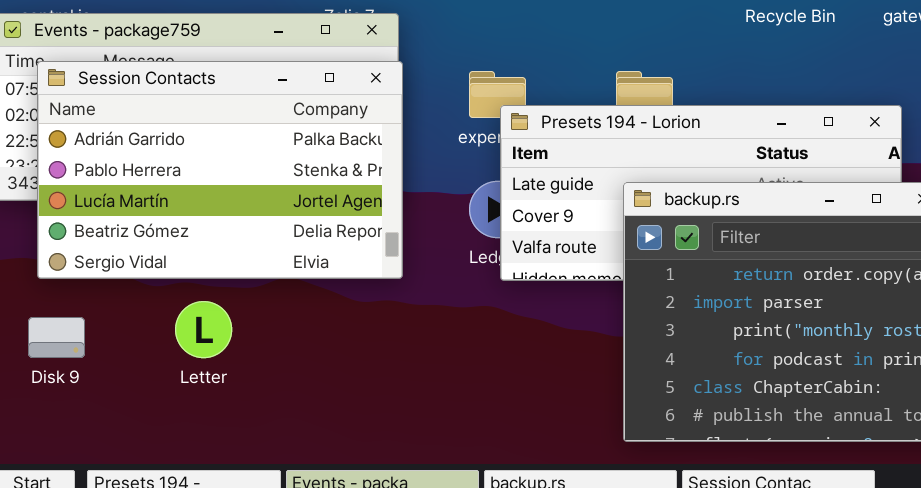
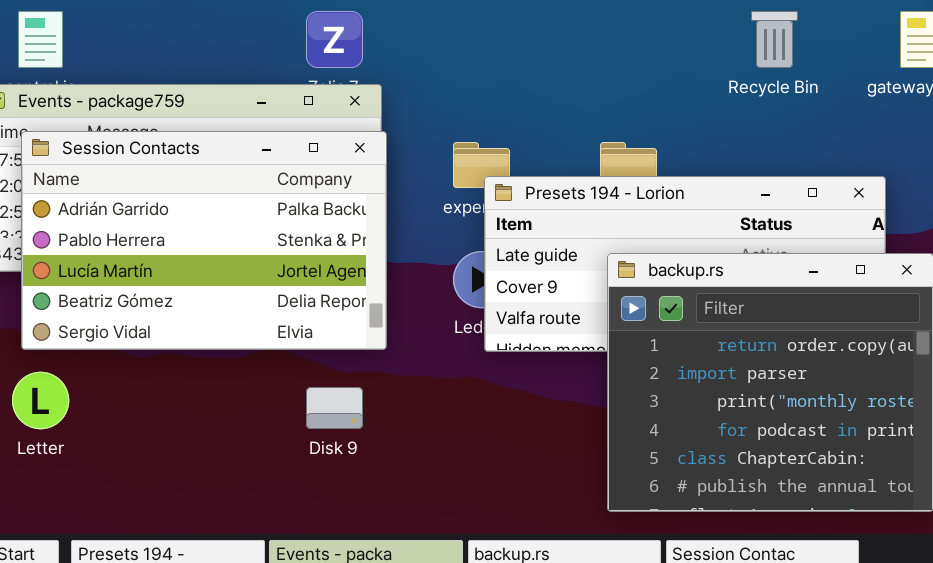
Letter: [175,301,232,358] -> [12,372,69,429], moved
Disk 9: [28,317,85,358] -> [306,387,363,429], moved

